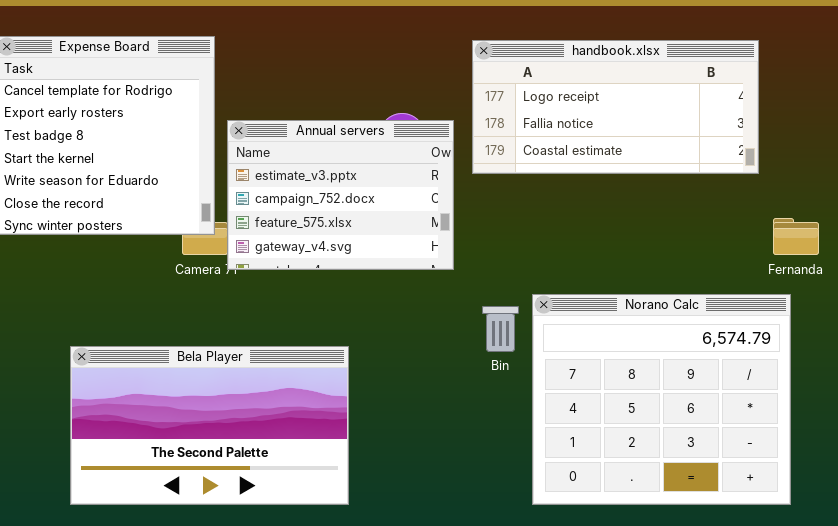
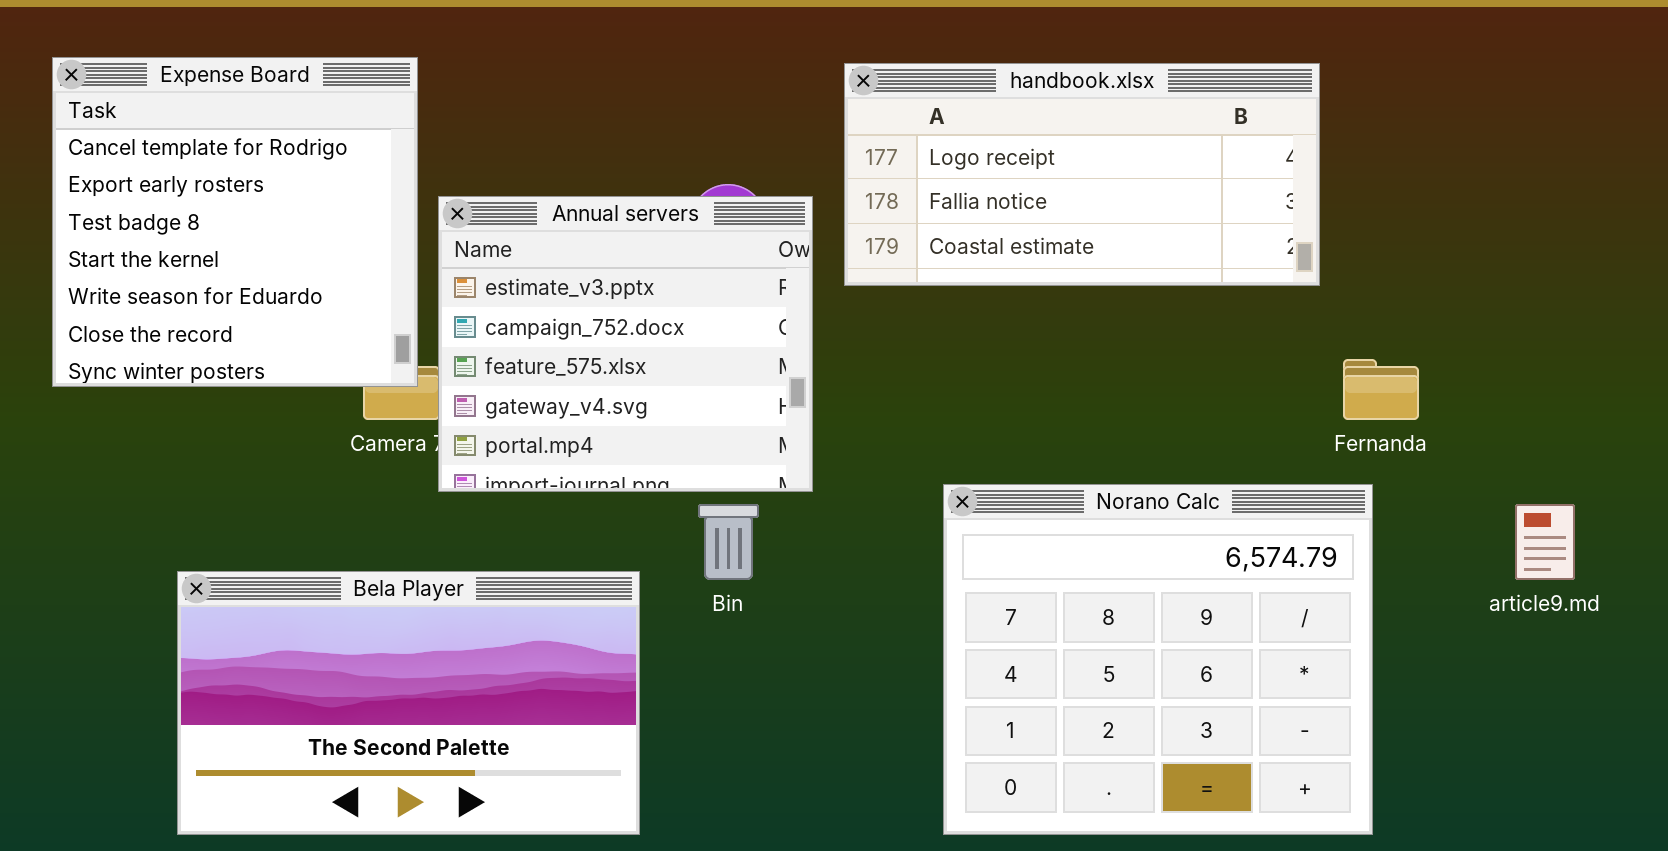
Annual servers: [227,120,454,270] -> [438,196,813,492], resized
Bin: [482,306,519,352] -> [698,504,759,580], moved

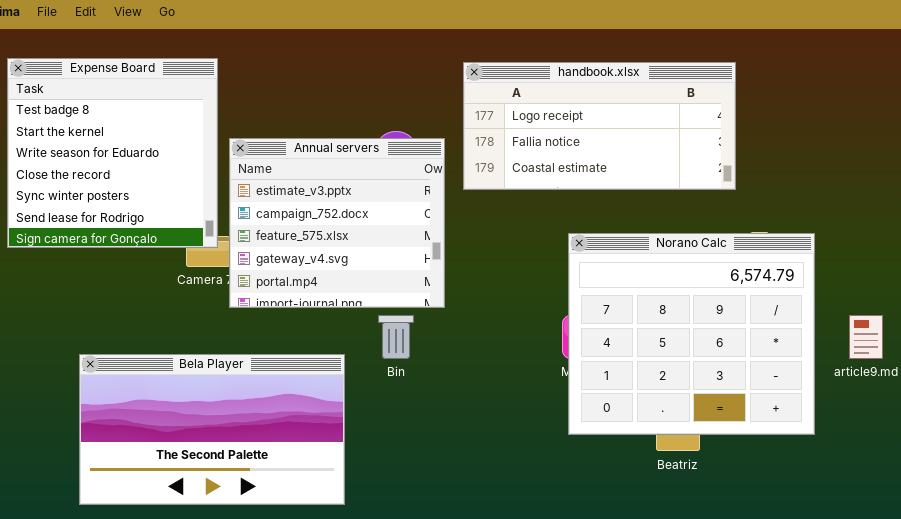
Expense Board: [52,57,418,387] -> [7,58,218,248], scrolled down 2 rows
Norano Calc: [943,484,1373,835] -> [568,233,815,435], moved

